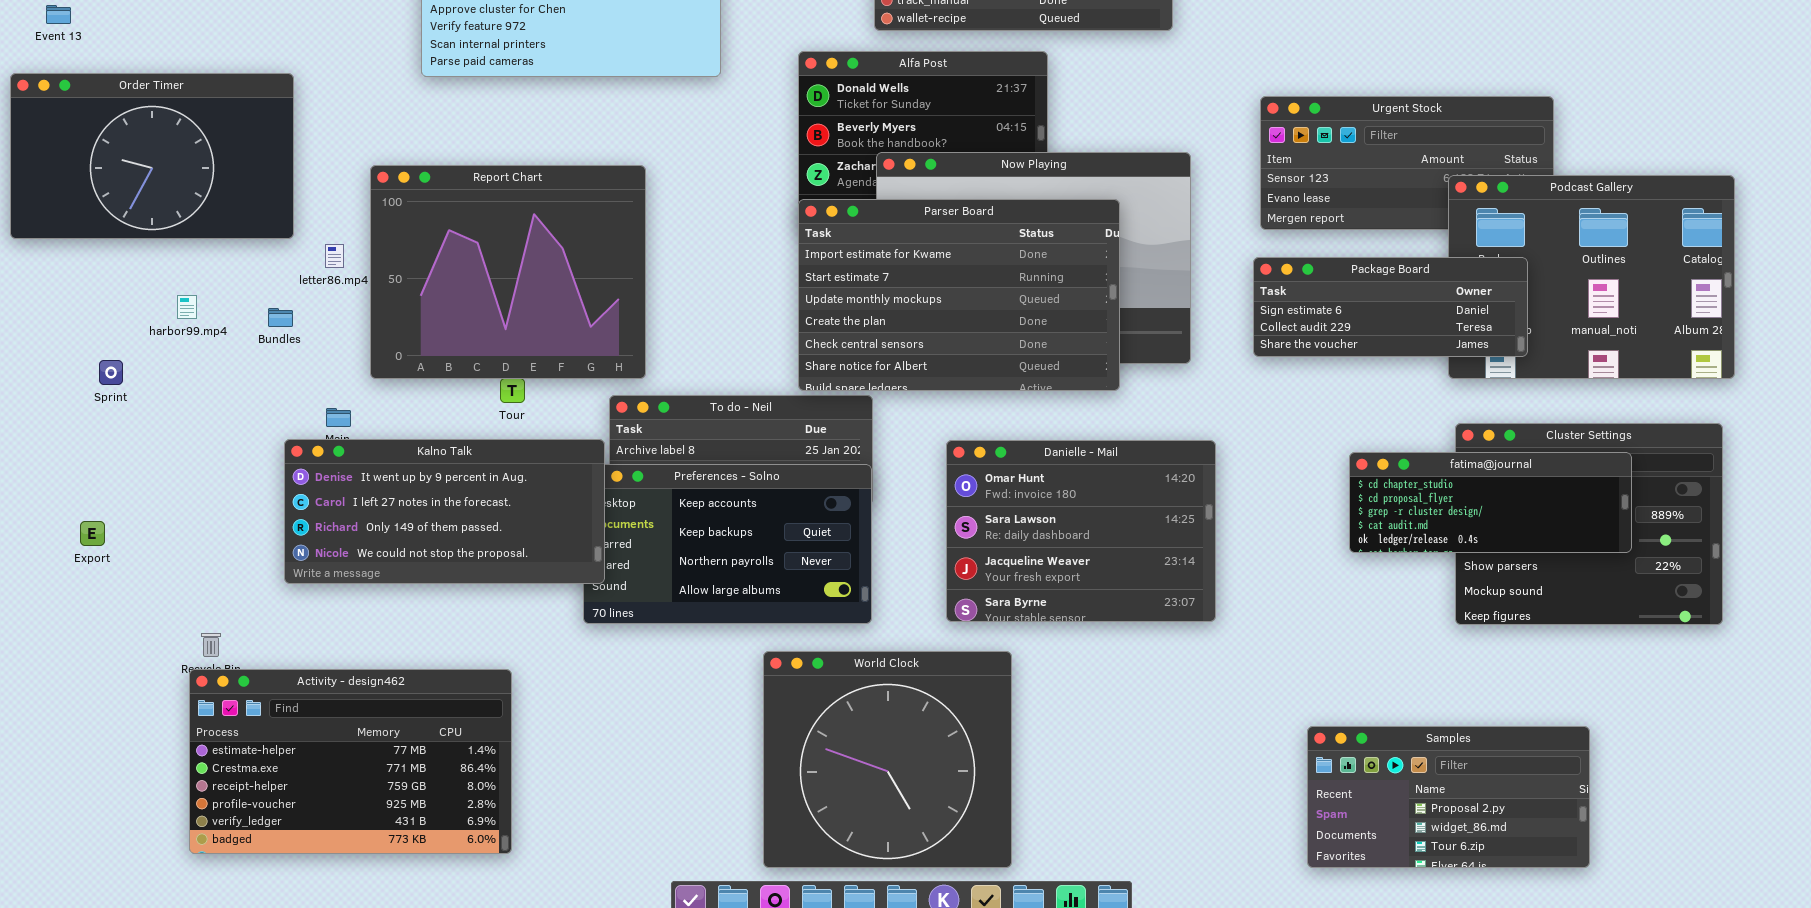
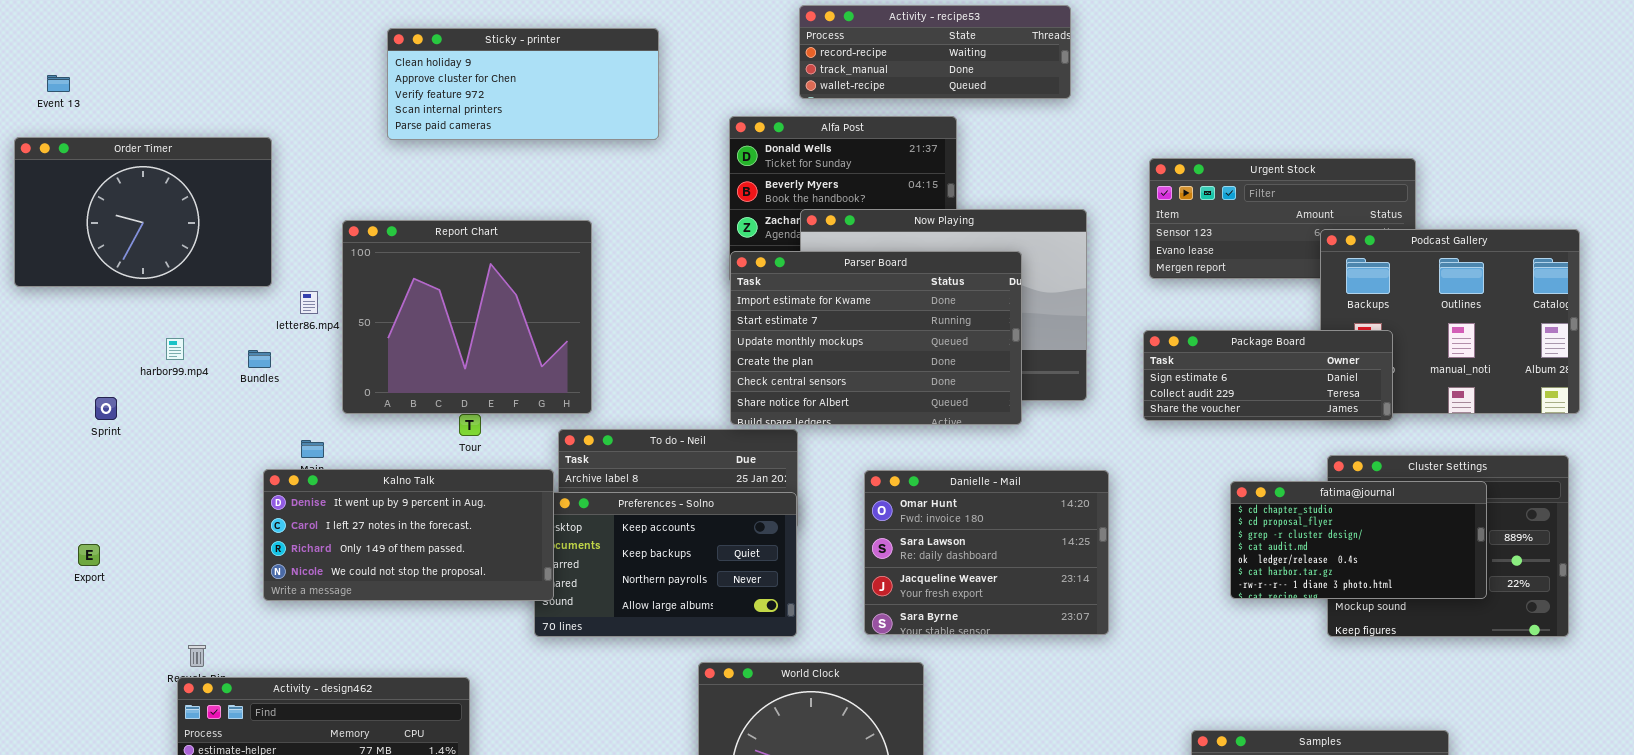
Package Board: [1253,257,1528,357] -> [1143,330,1393,421], moved
fatima@journal: [1349,452,1632,553] -> [1230,481,1487,599], resized

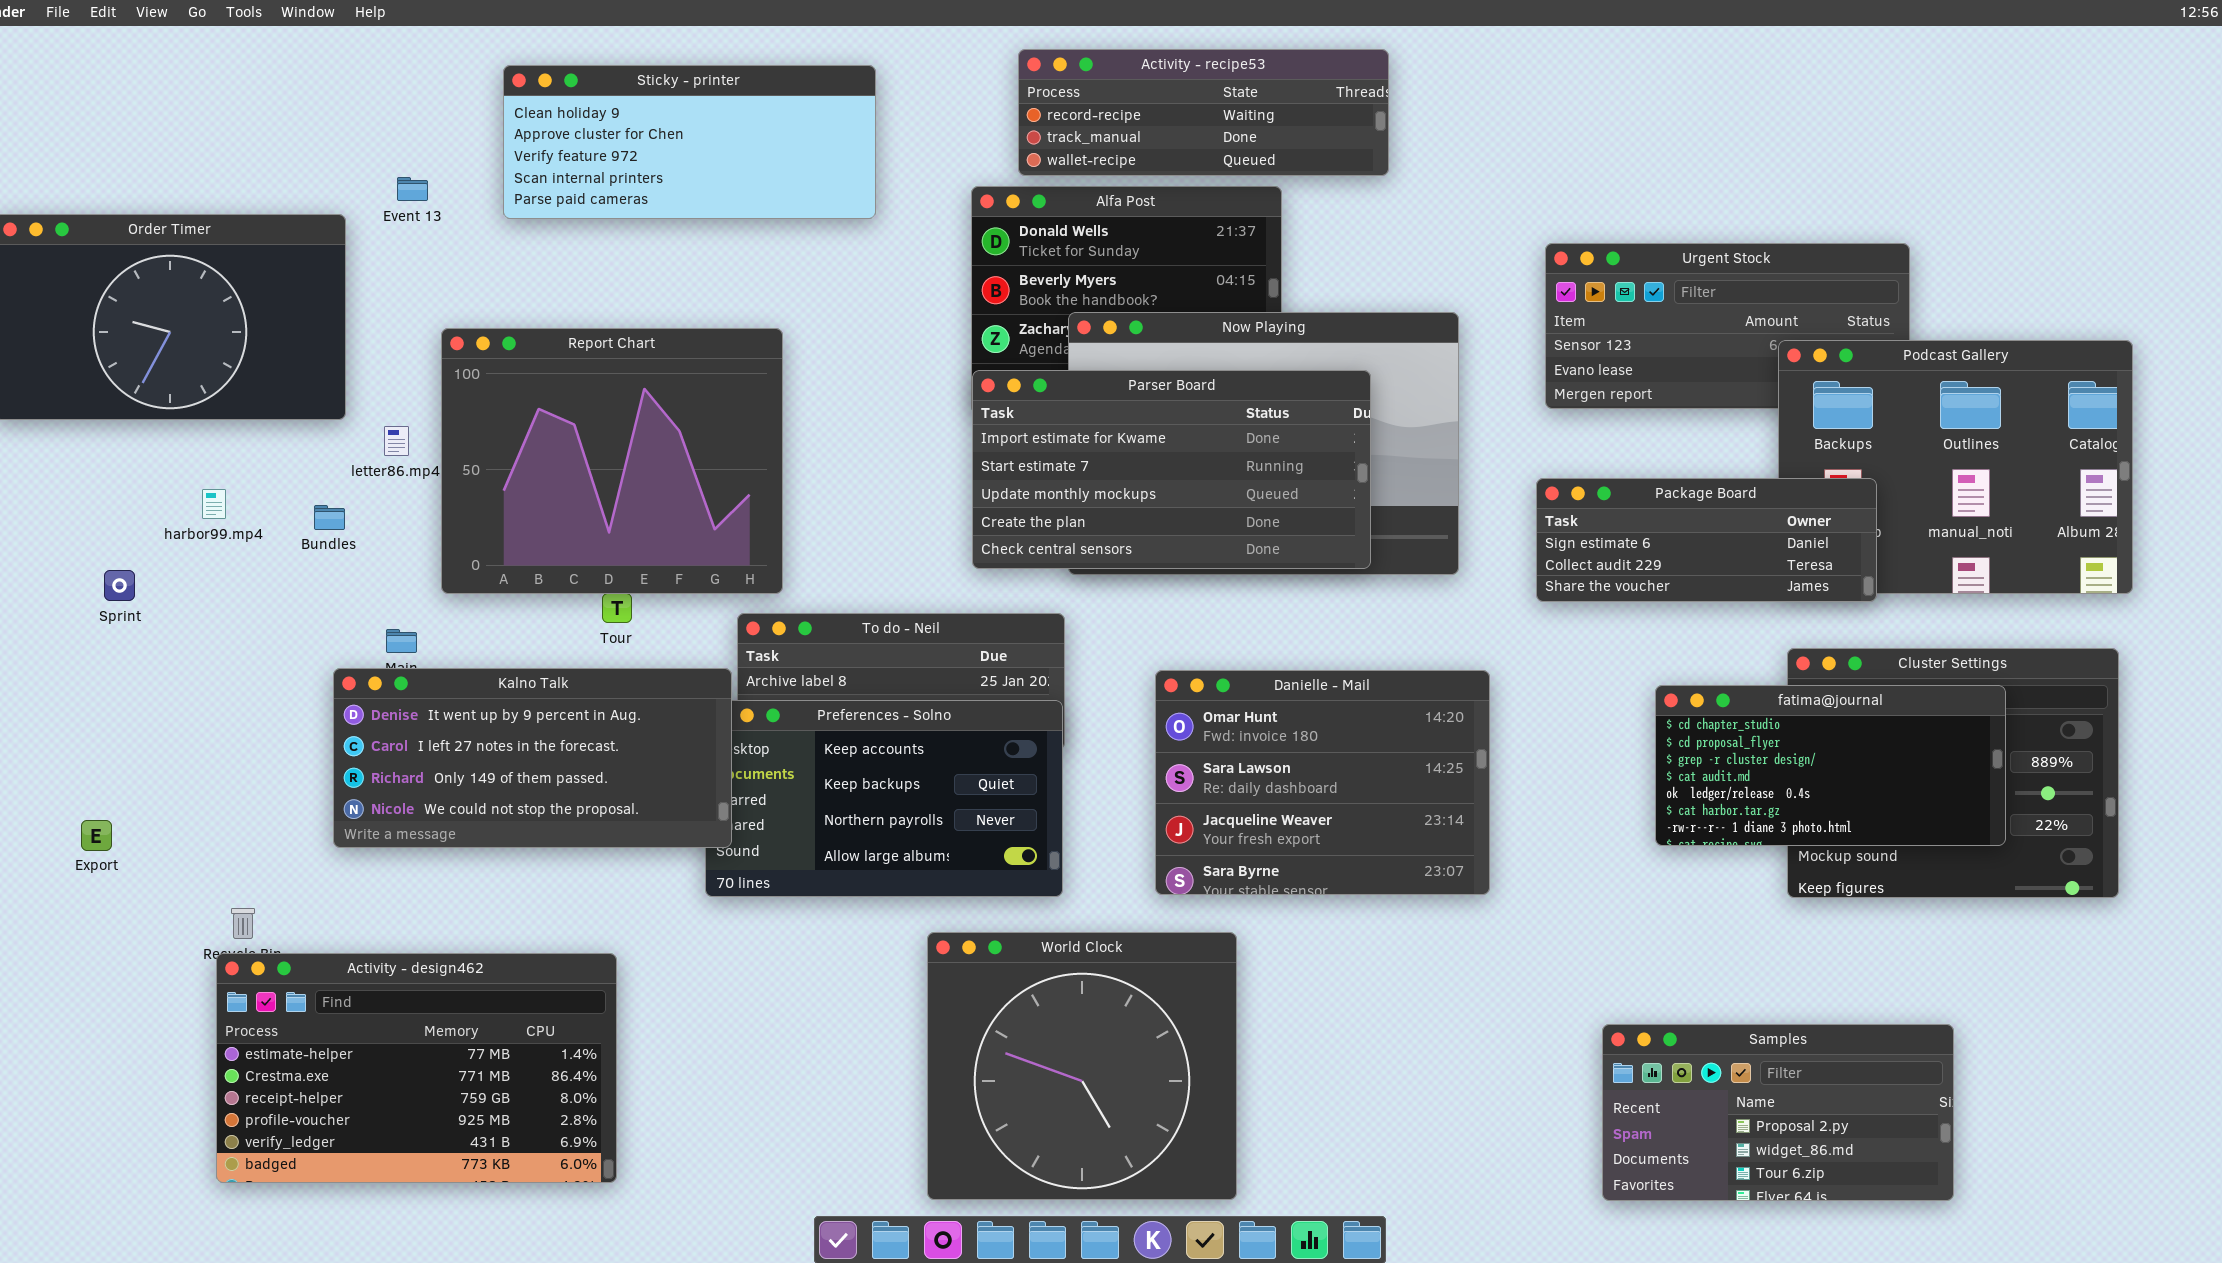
Activity - recipe53: [799,5,1071,99] -> [1018,49,1389,176], moved
Event 13: [47,75,70,92] -> [397,177,428,201], moved
Parser Board: [730,251,1022,425] -> [972,370,1371,569], resized
Export: [78,544,100,566] -> [81,820,112,851], moved

